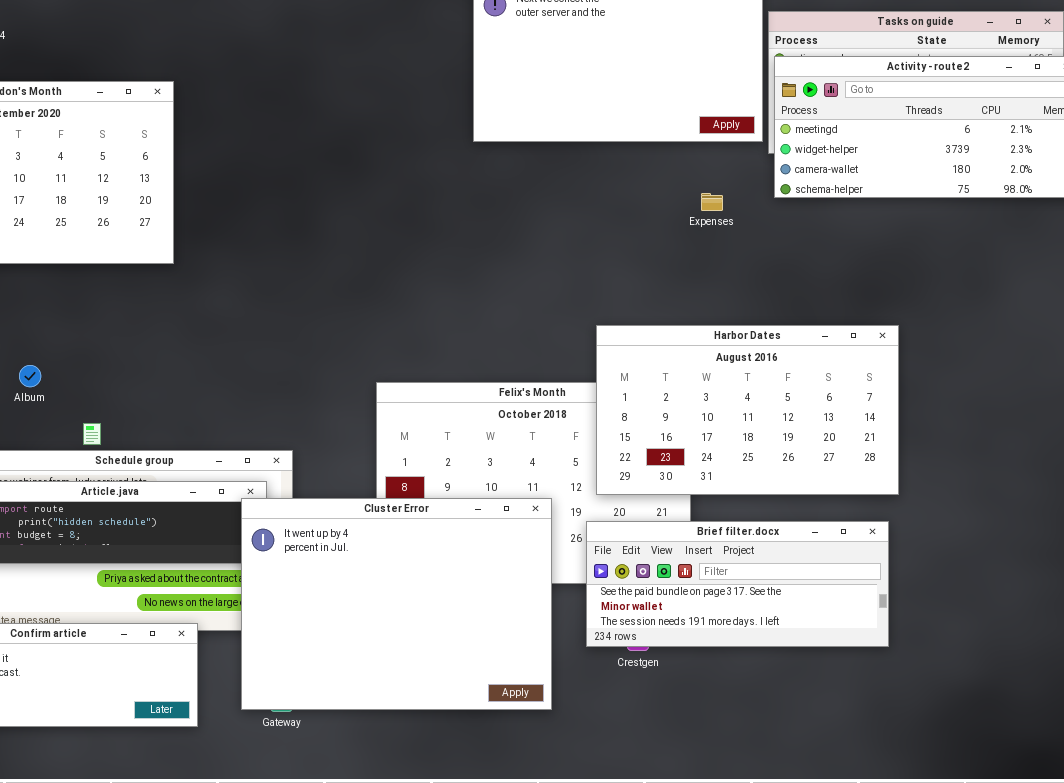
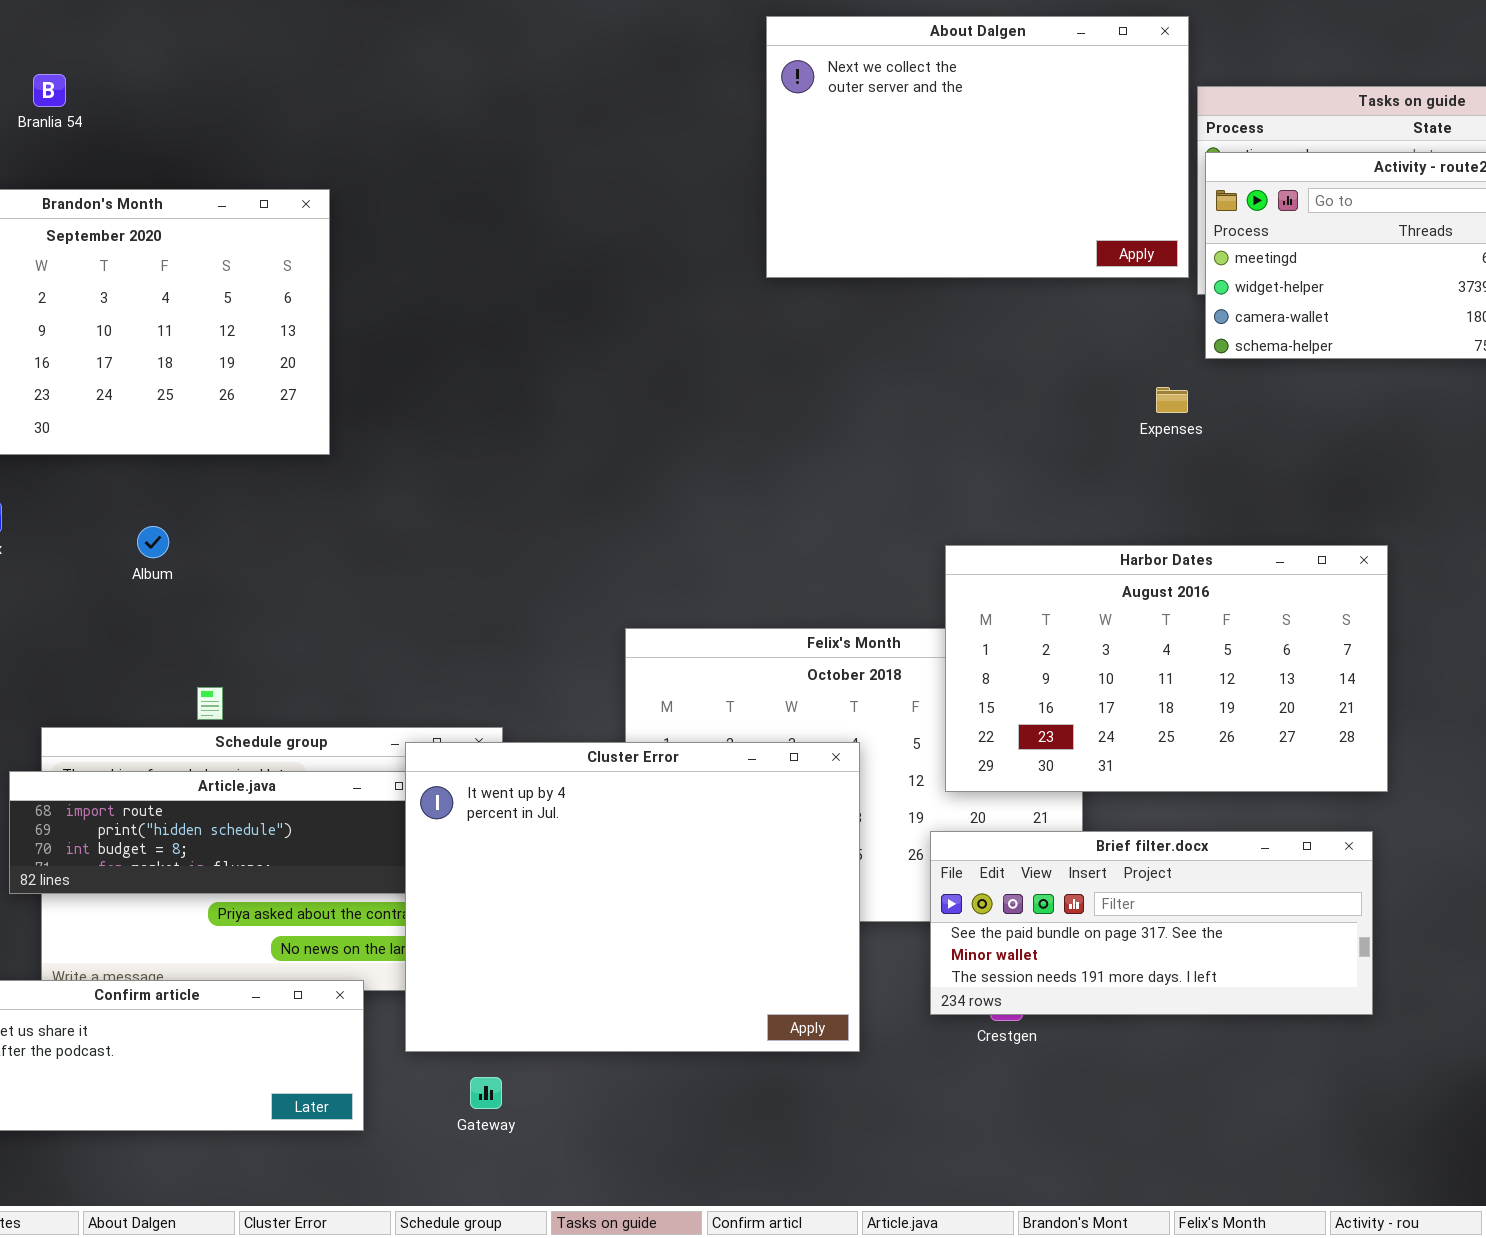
Expenses: [701,193,723,211] -> [1156,387,1188,413], moved
Album: [19,365,41,387] -> [137,526,169,558], moved
Cluster Error: [241,498,552,710] -> [405,742,860,1052], moved

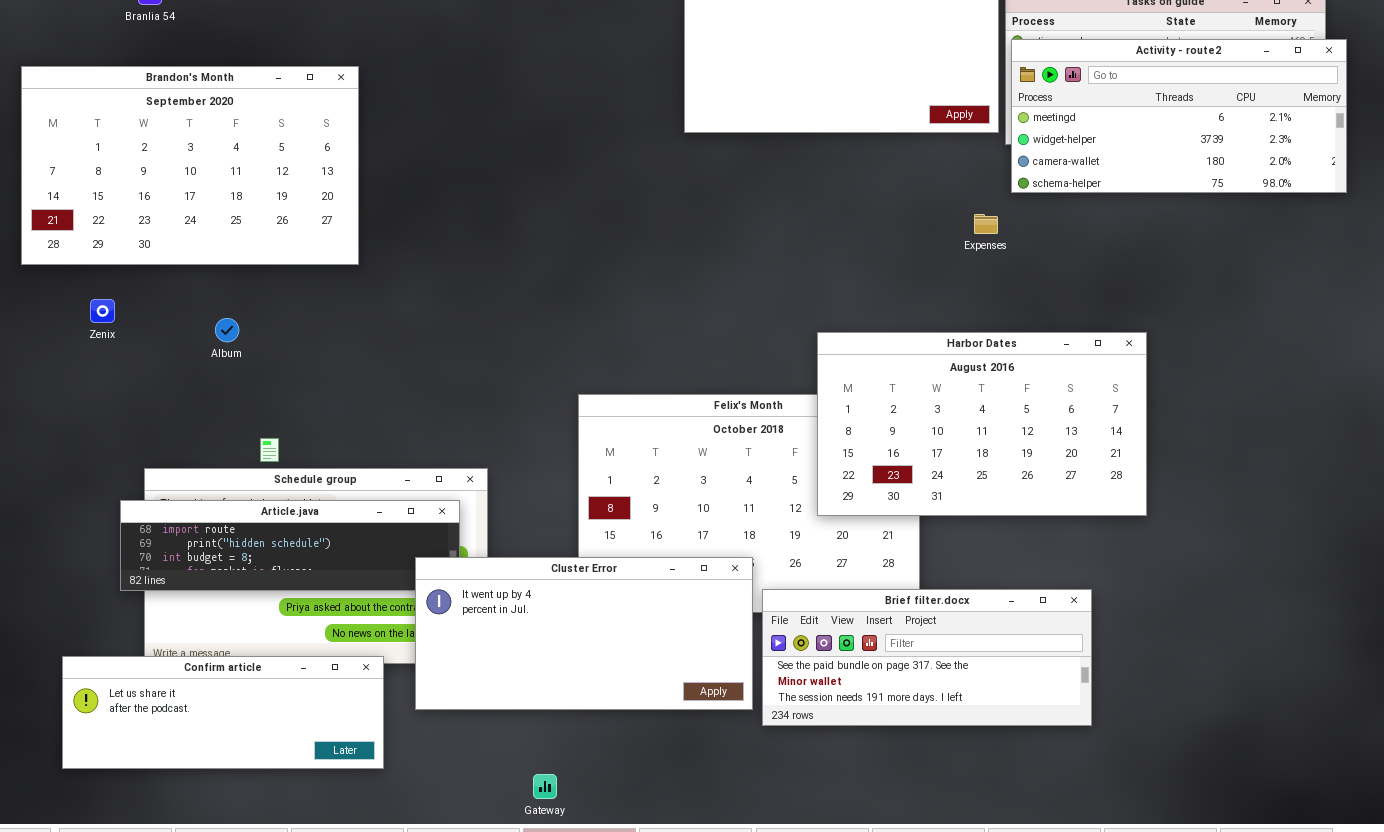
Cluster Error: [405,742,860,1052] -> [415,557,753,710], resized
Brief filter.docx: [930,831,1373,1015] -> [762,589,1092,726], moved
Gateway: [470,1077,502,1109] -> [533,774,557,799], moved

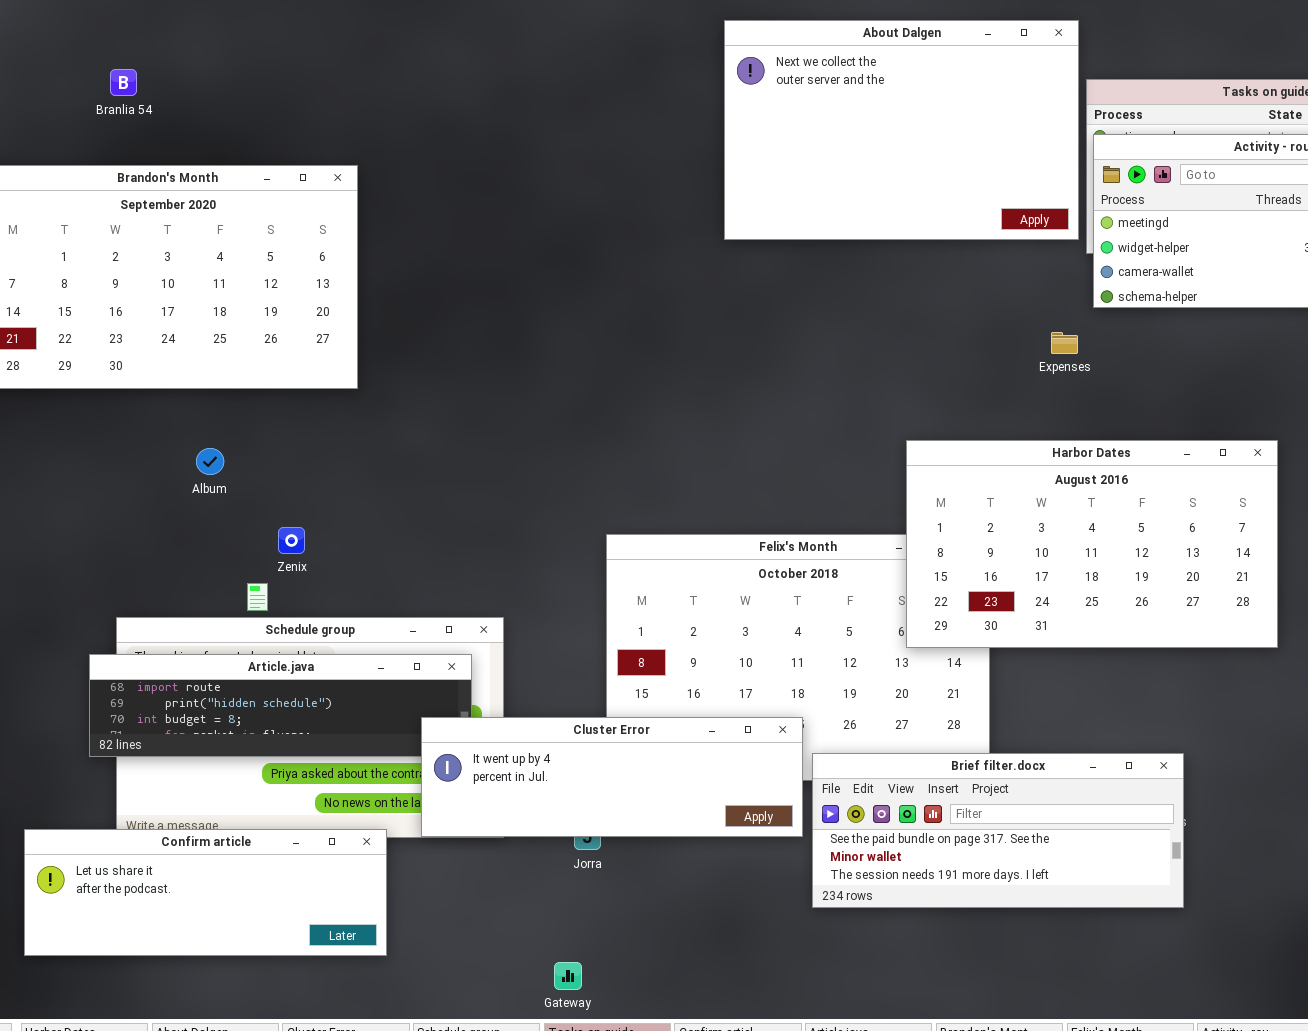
Zenix: [90,299,115,323] -> [278,527,305,554], moved
Harbor Dates: [817,332,1147,516] -> [906,440,1278,648], moved
Cluster Error: [415,557,753,710] -> [421,717,803,837], resized

